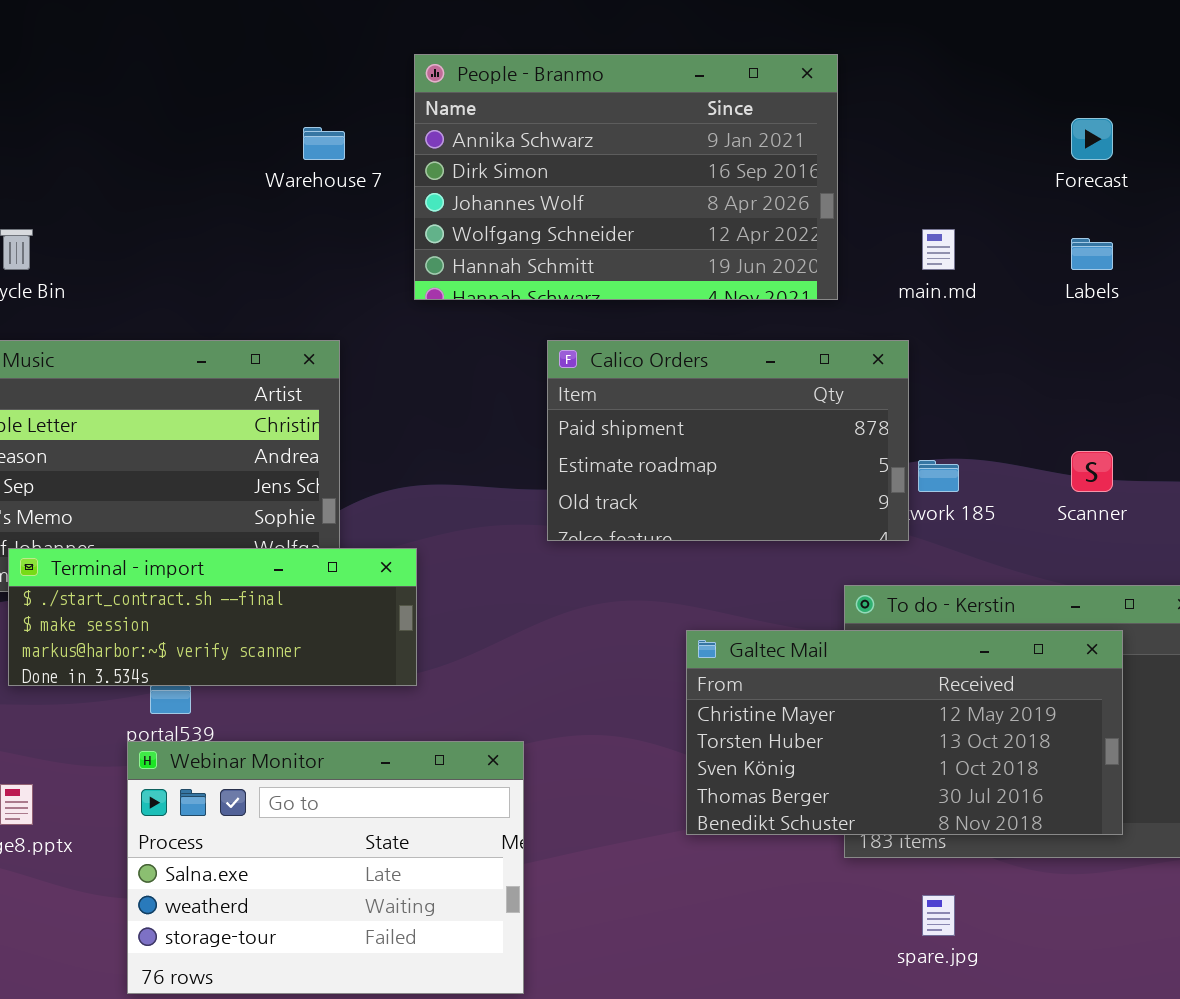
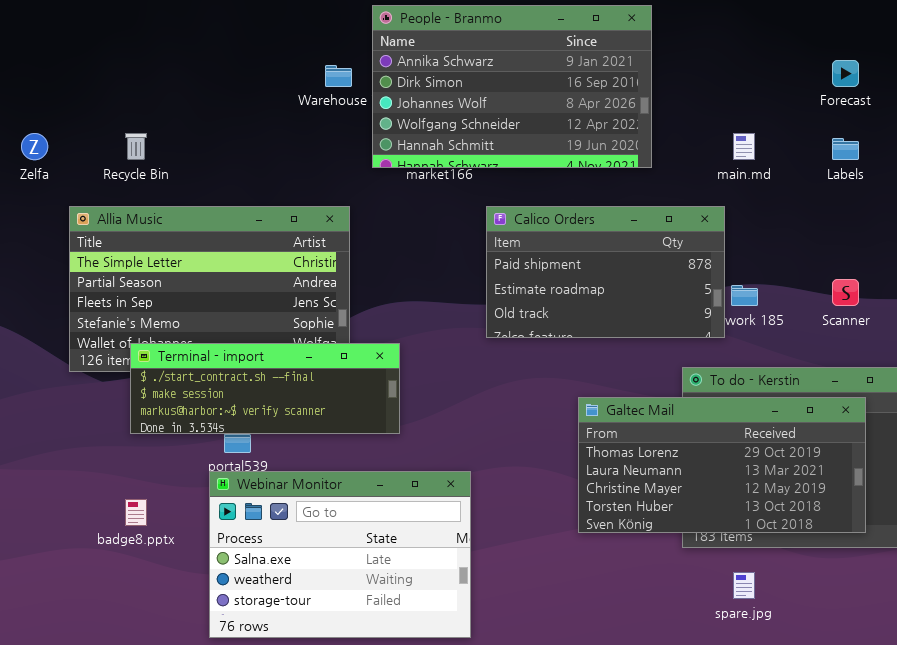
People - Branmo: [414,54,838,300] -> [372,5,652,168], moved
Galtec Mail: [686,630,1123,835] -> [578,397,866,533], scrolled up 2 rows

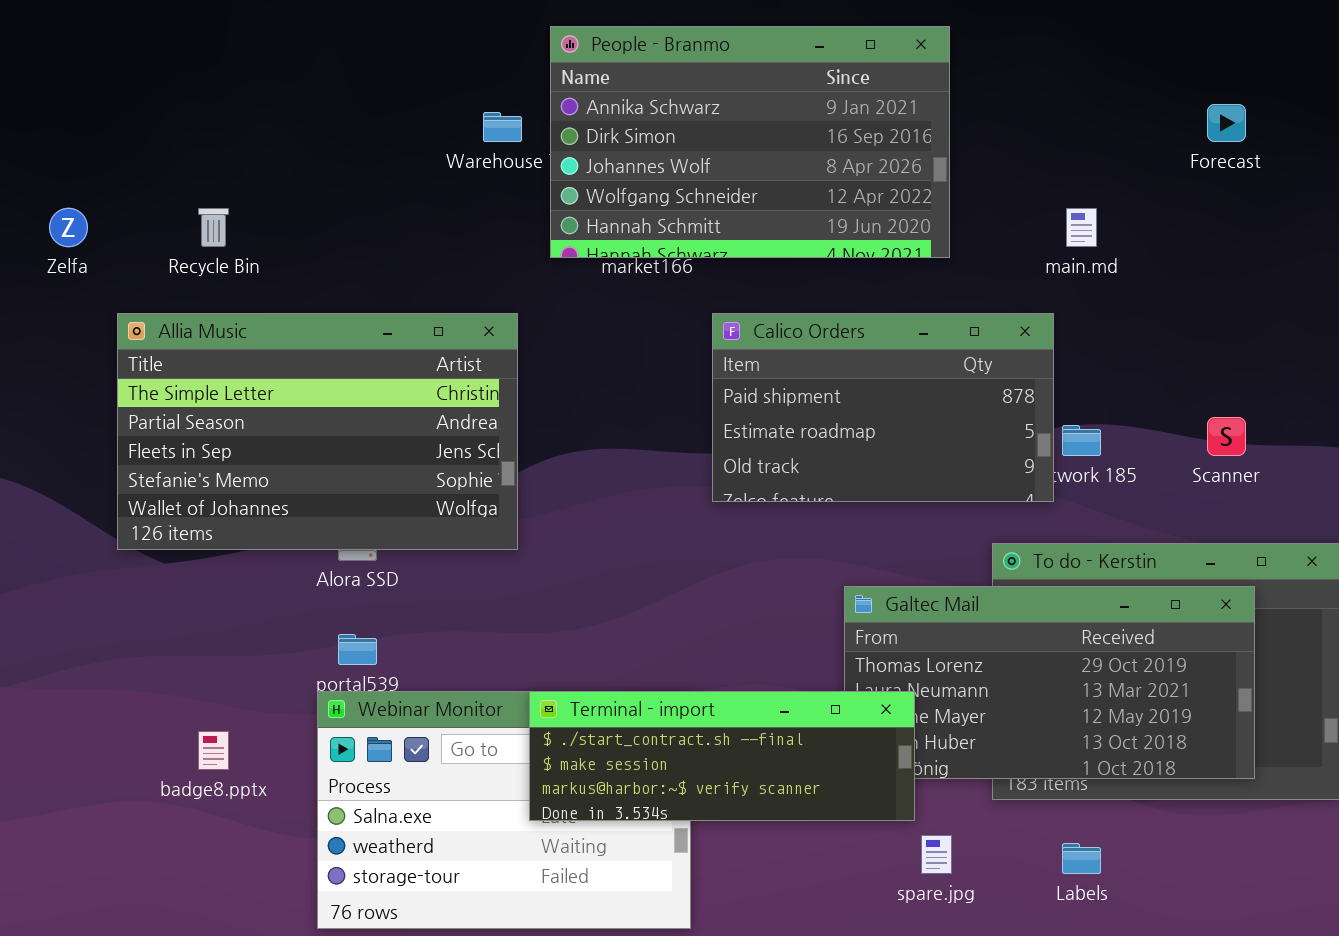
Labels: [832,138,859,160] -> [1062,843,1101,874], moved
Terminal - import: [130,343,400,434] -> [529,691,915,821], moved
spare.jpg: [733,572,755,599] -> [921,835,952,874], moved

